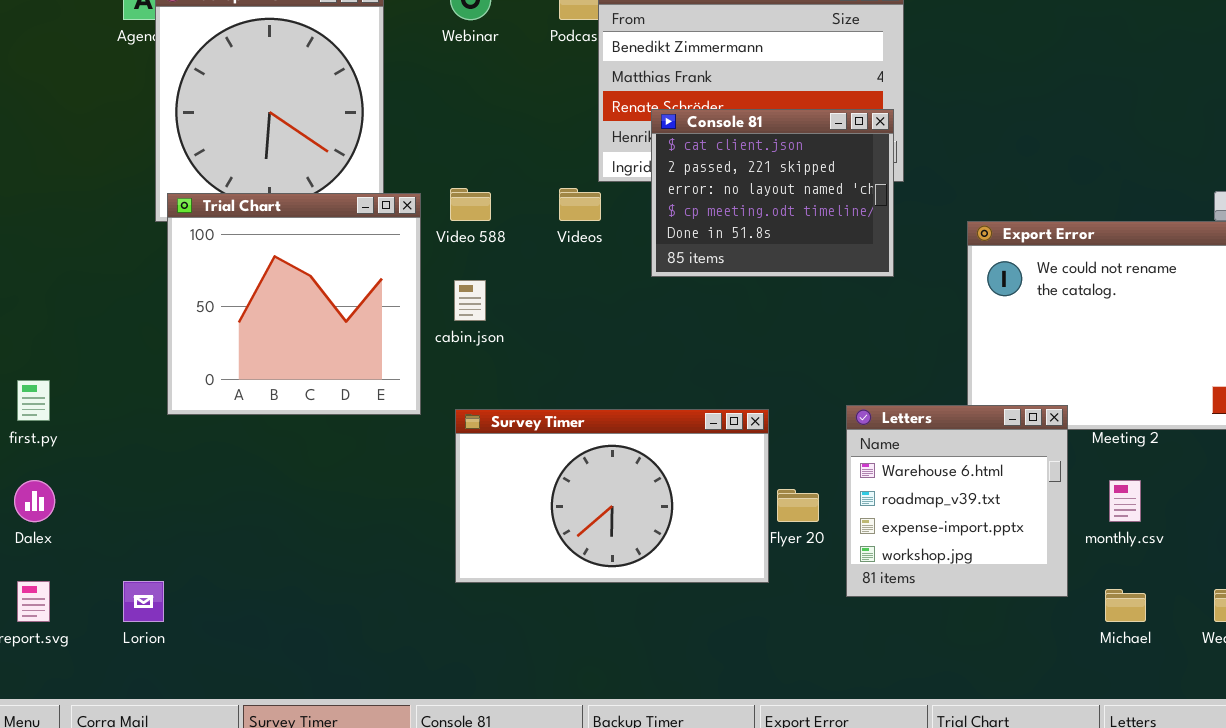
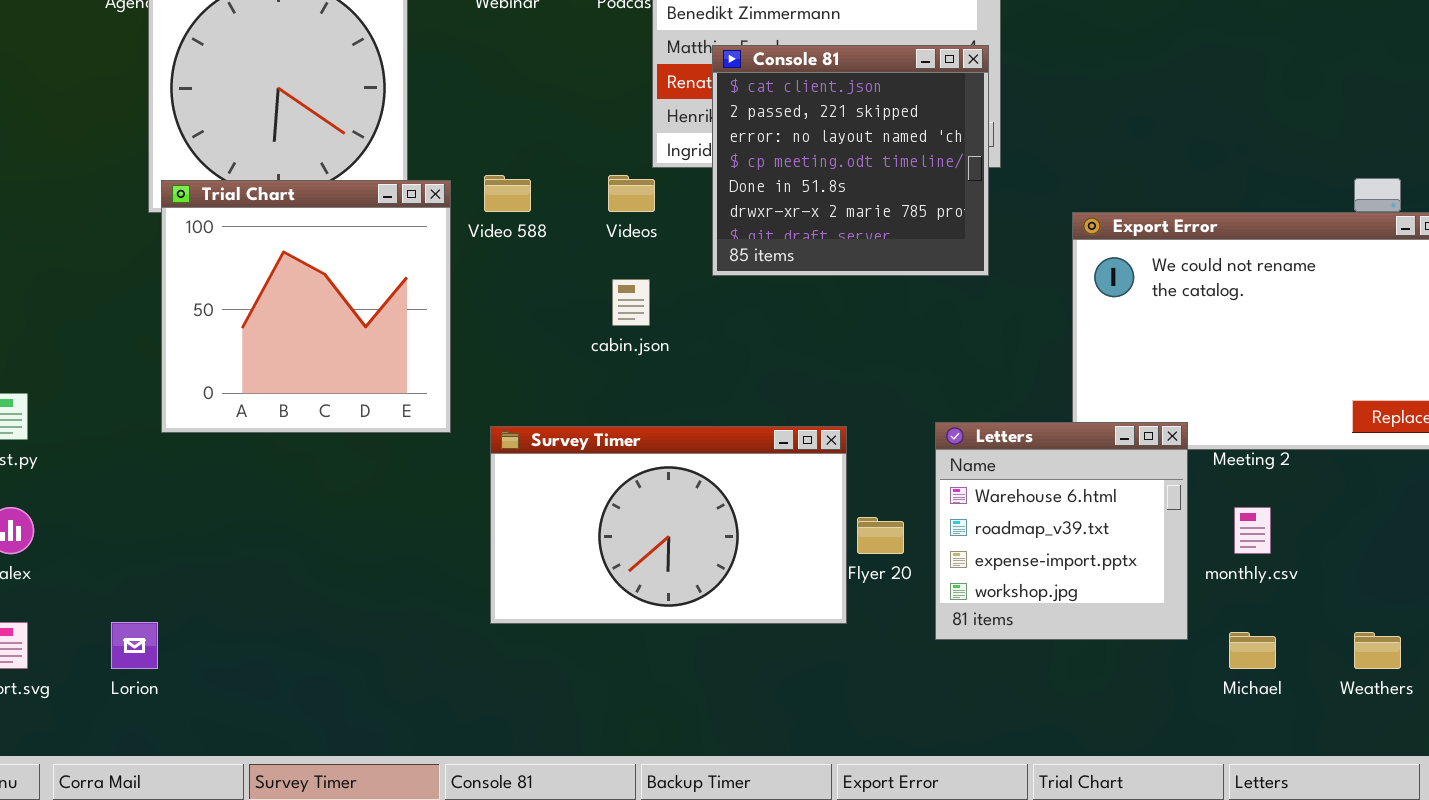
Console 81: [651,109,894,277] -> [712,45,989,276], resized
cabin.json: [454,280,486,321] -> [612,279,650,326], moved

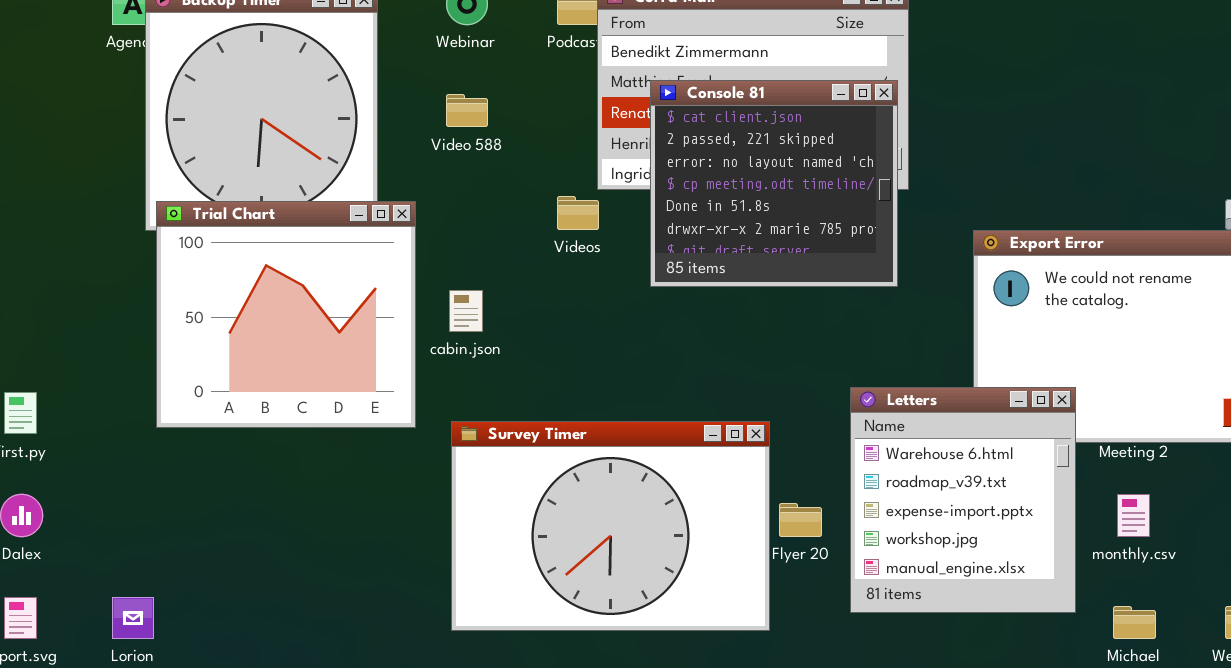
Video 588: [484,175,531,212] -> [446,94,488,127], moved
cabin.json: [612,279,650,326] -> [449,290,483,332], moved
Letters: [935,422,1188,640] -> [850,387,1076,613], resized
Survey Timer: [490,426,847,624] -> [451,421,770,631], resized

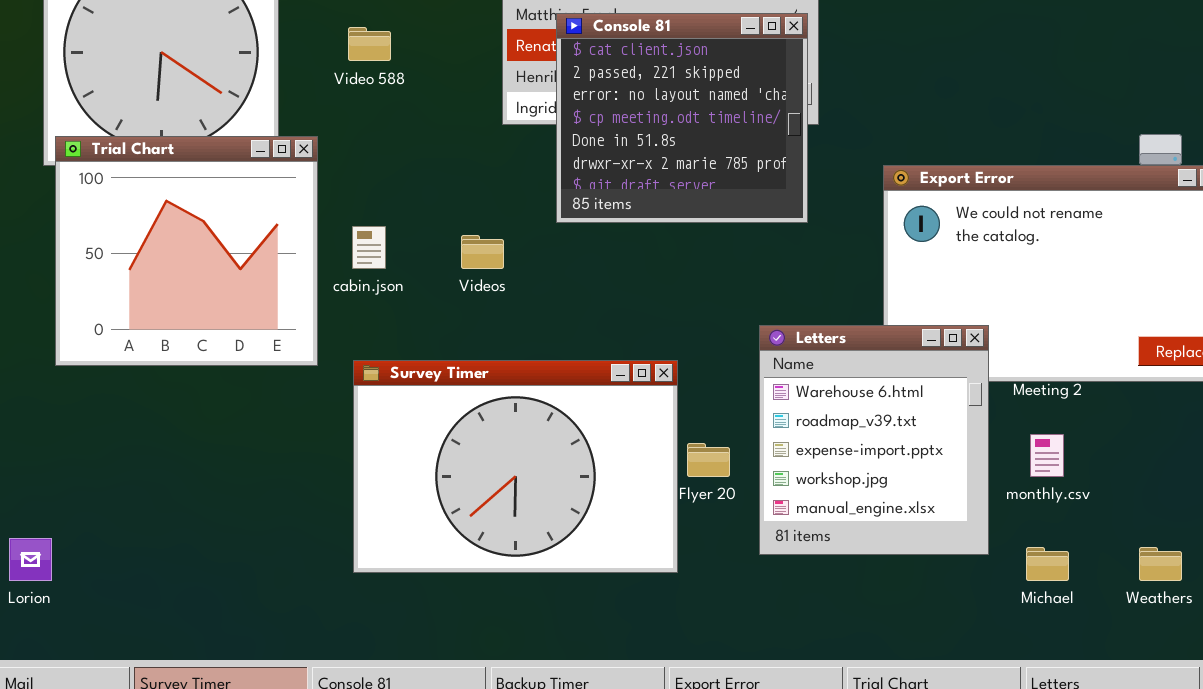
Videos: [557,196,599,230] -> [461,235,504,269], moved

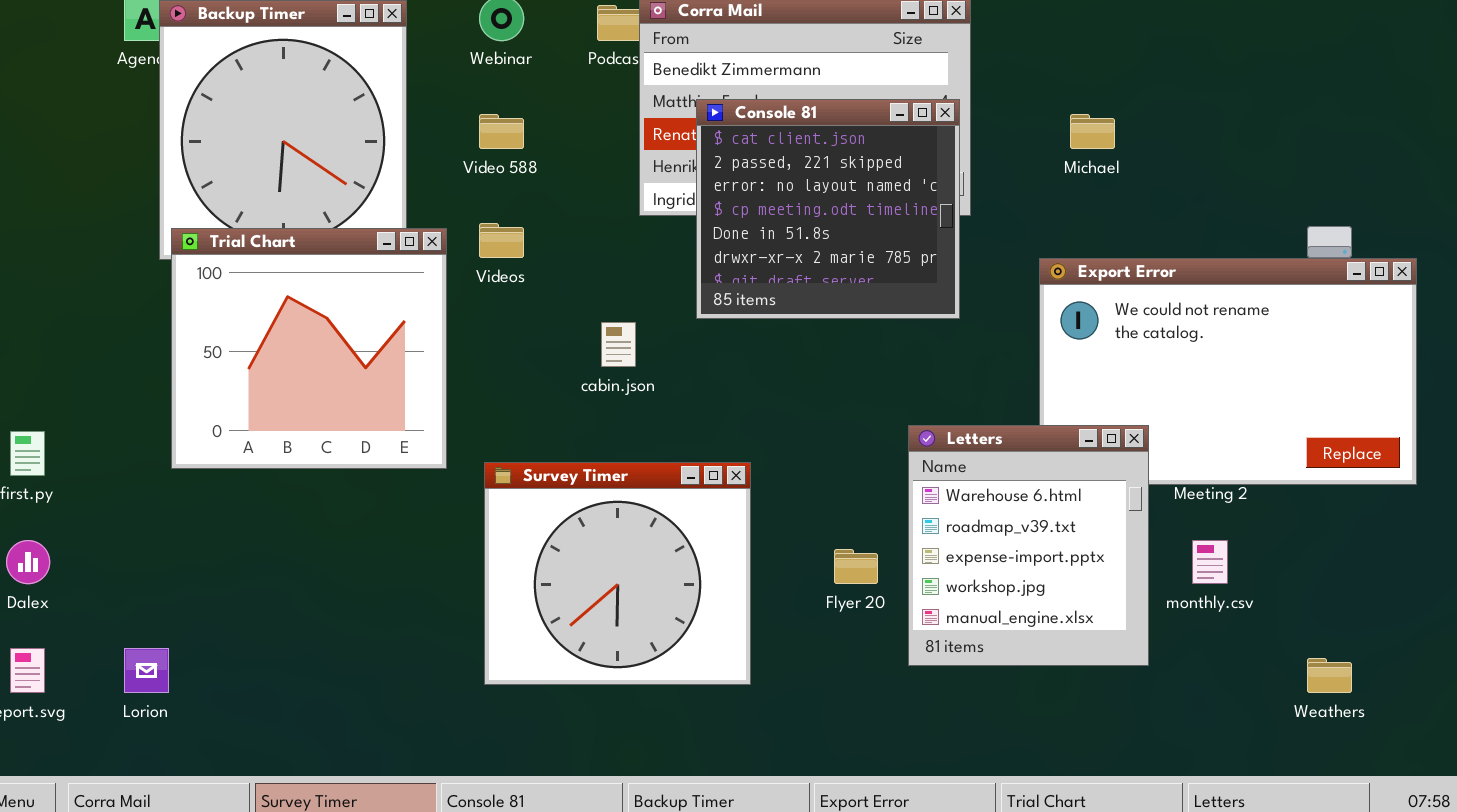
cabin.json: [352,226,386,269] -> [601,322,636,367], moved
Videos: [461,235,504,269] -> [479,223,524,258], moved
Survey Timer: [353,360,678,573] -> [484,462,751,685], resized
Michael: [1026,547,1069,581] -> [1070,114,1115,149], moved

